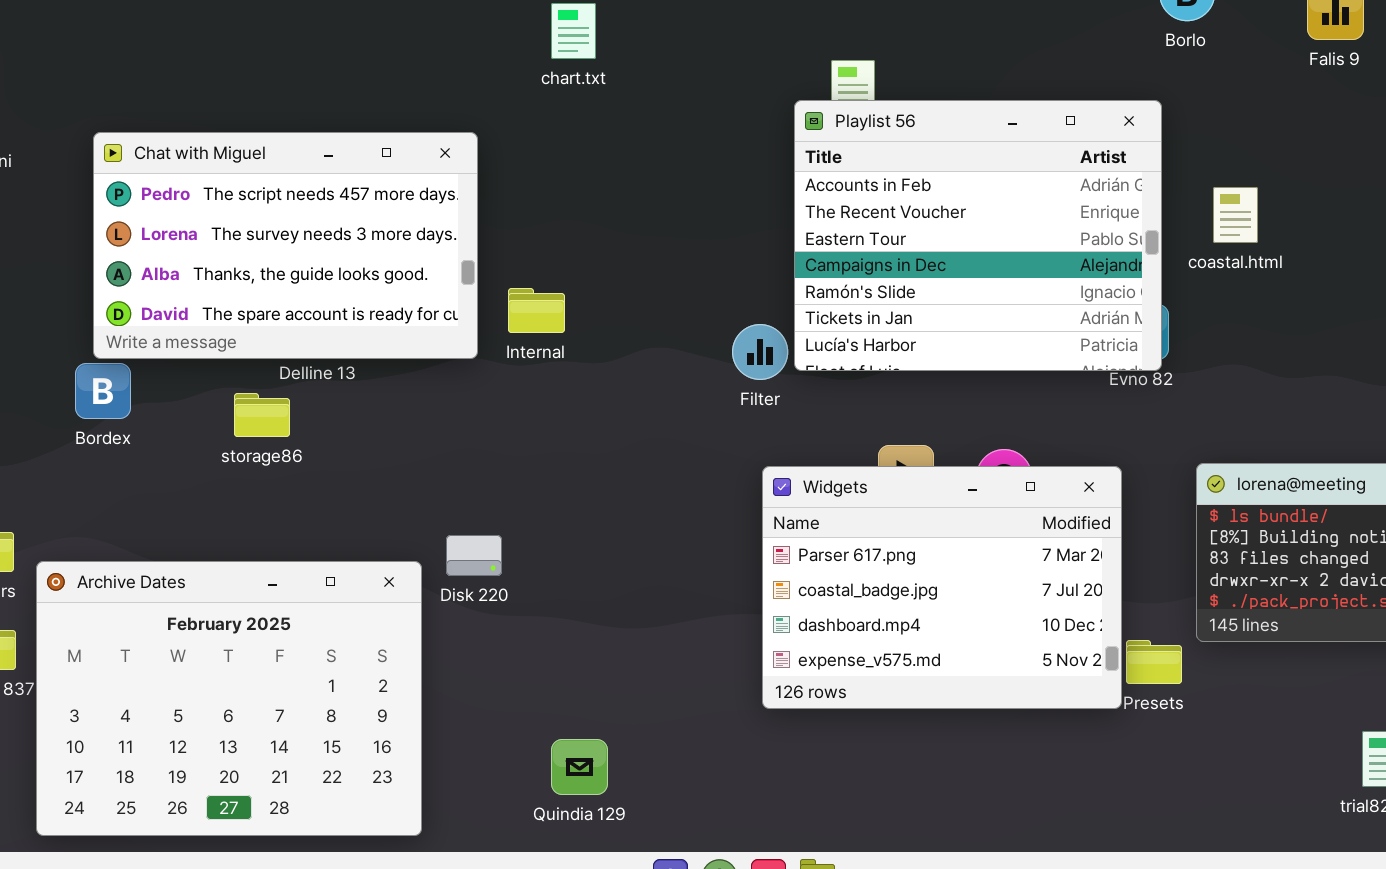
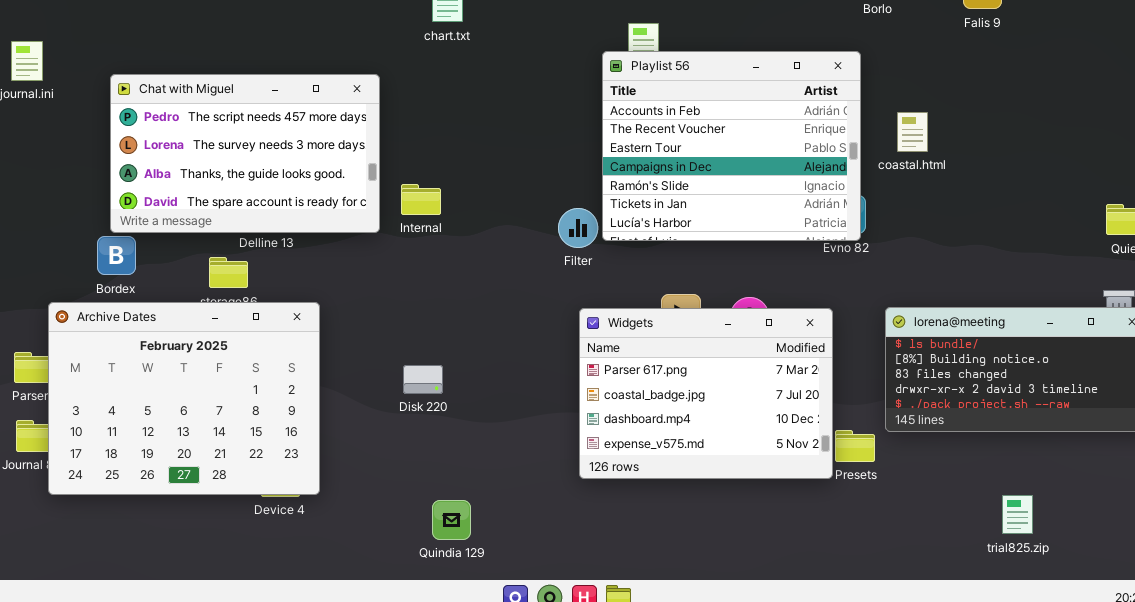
Disk 220: [446,535,502,576] -> [403,365,443,394], moved
Archive Dates: [36,561,422,836] -> [48,302,320,495], moved

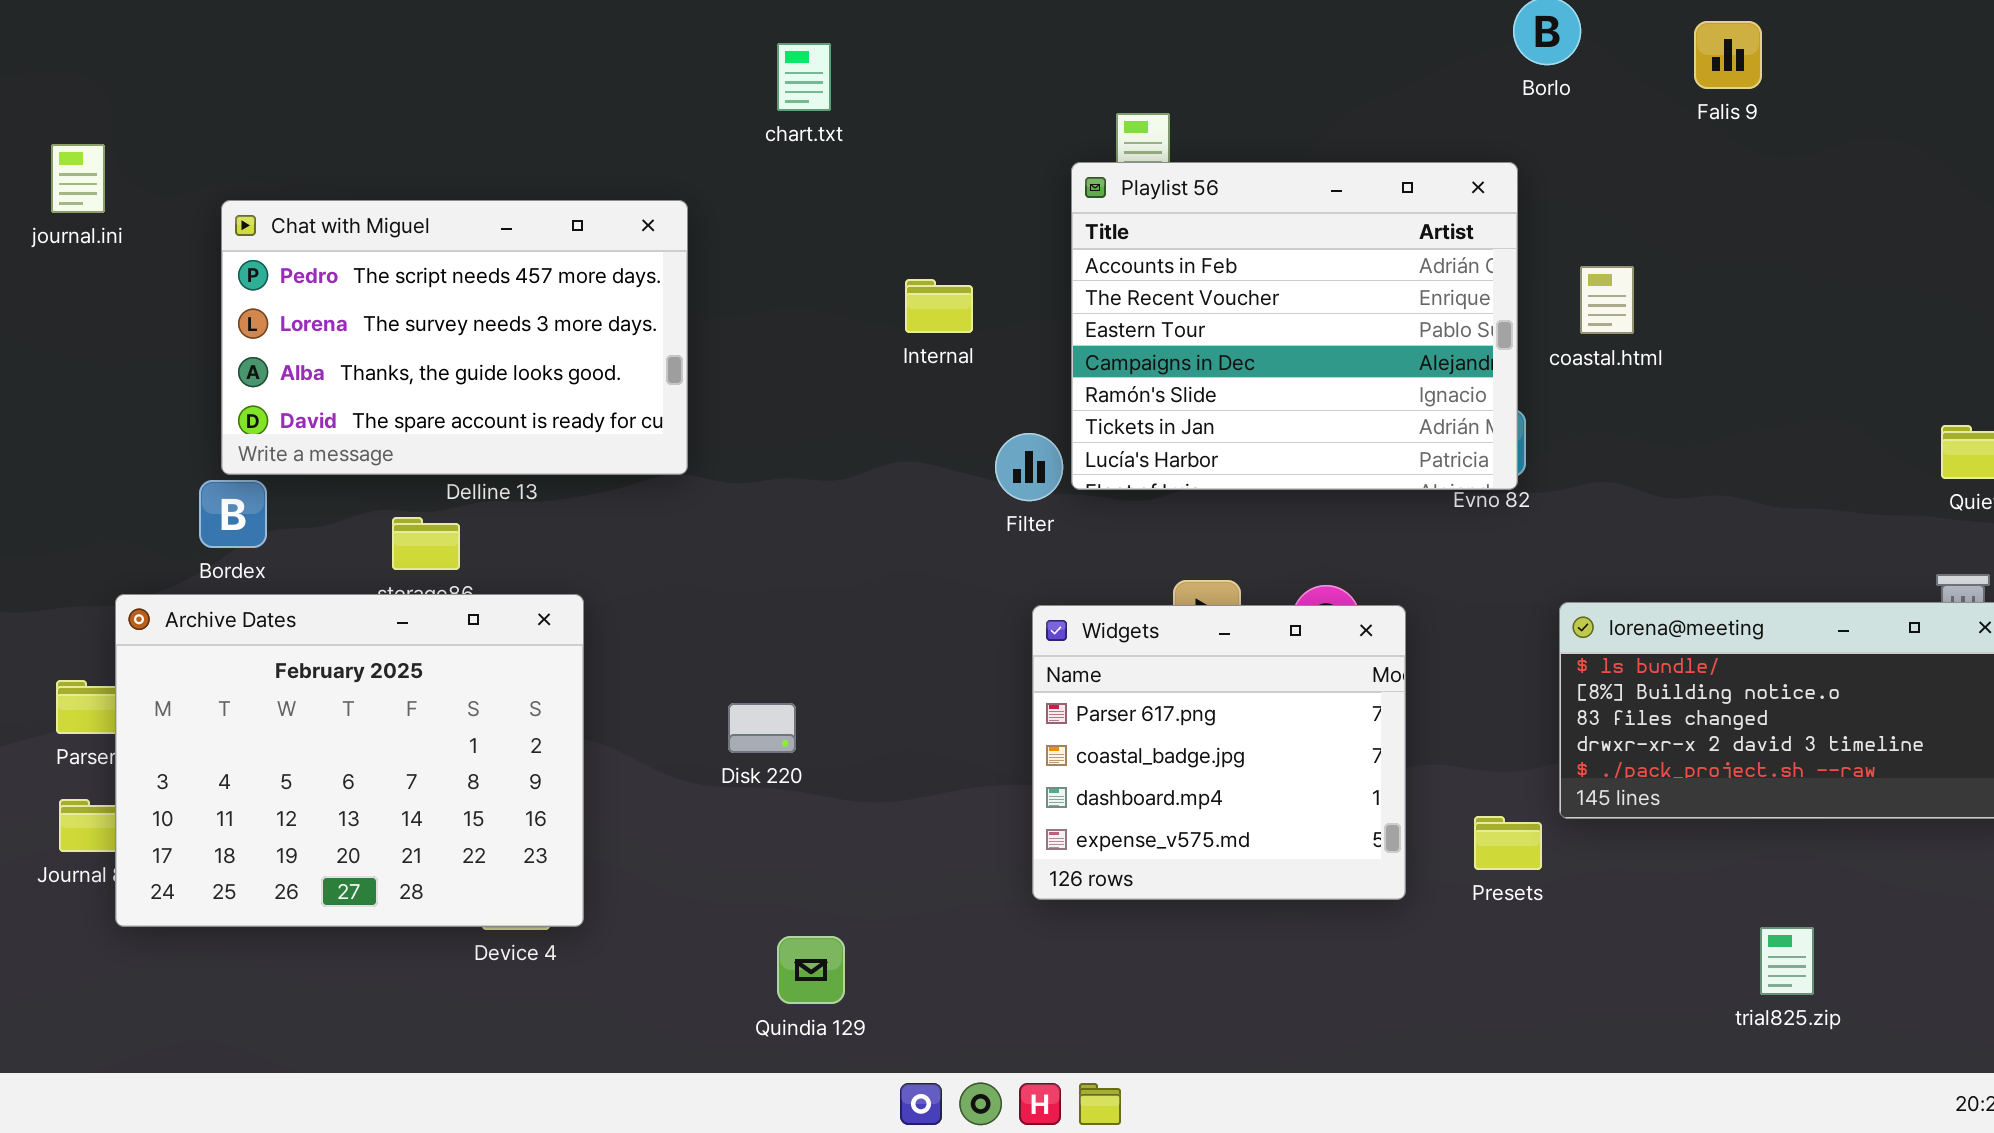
Internal: [401,184,441,215] -> [905,279,973,333], moved
Widgets: [579,308,833,479] -> [1032,605,1406,900], resized

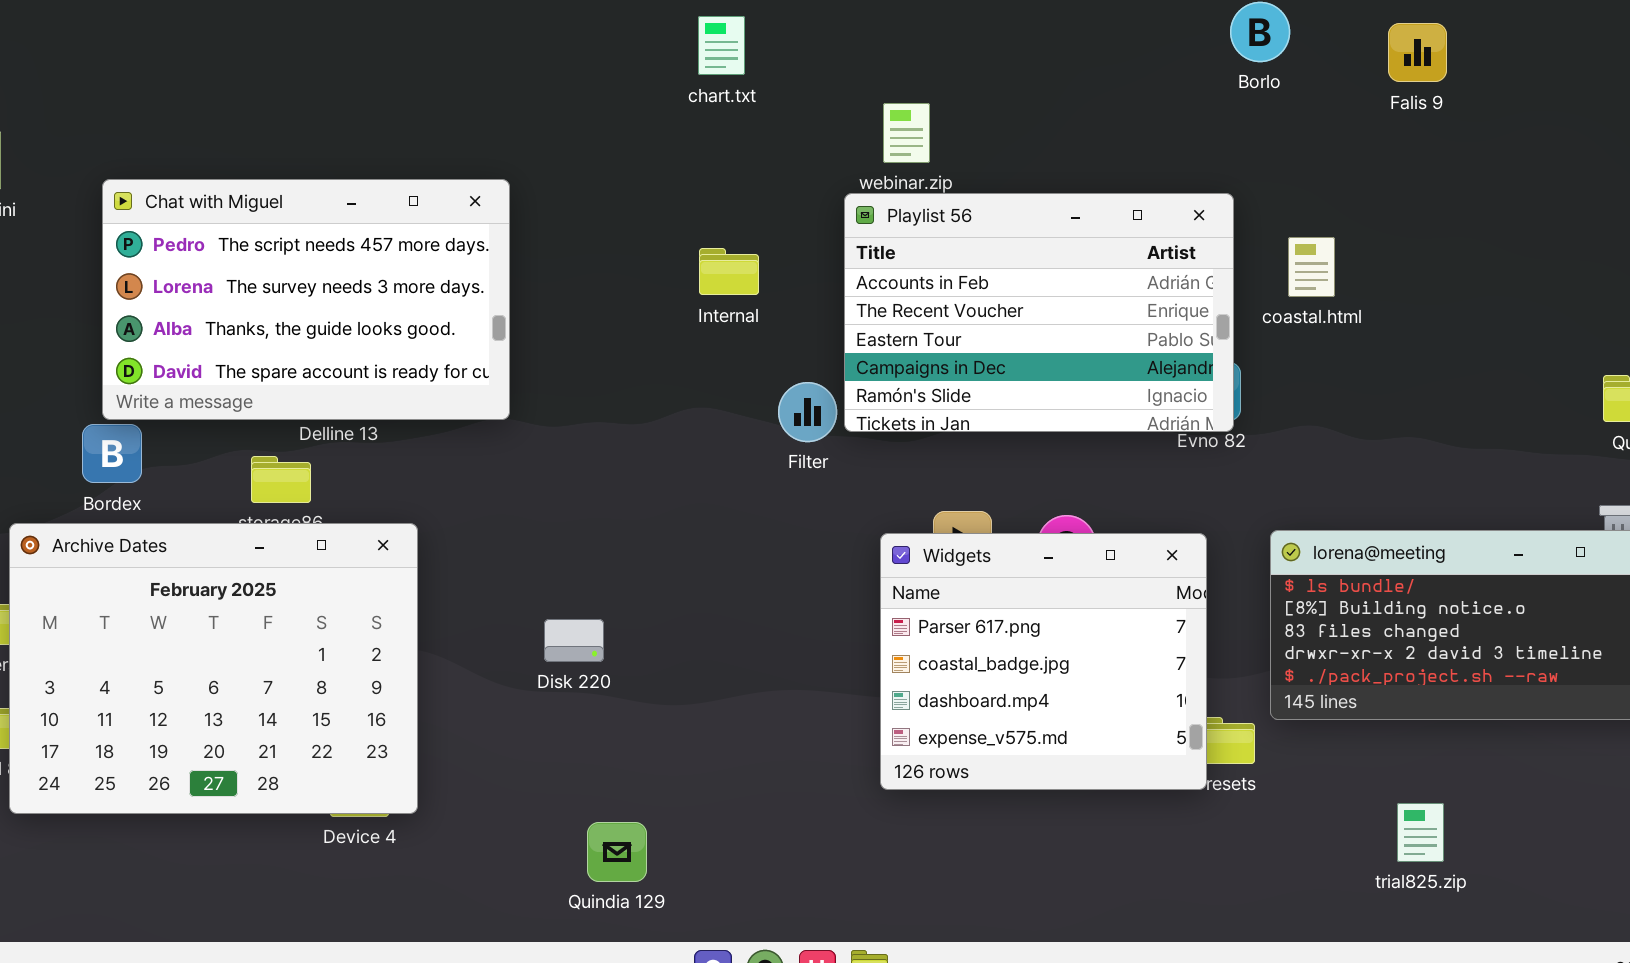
chart.txt: [777,43,831,111] -> [698,16,745,75], moved
Playlist 56: [1071,162,1518,490] -> [844,193,1234,432], resized
Widgets: [1032,605,1406,900] -> [880,533,1207,790], moved
trial825.zip: [1760,927,1814,995] -> [1397,803,1444,862], moved

